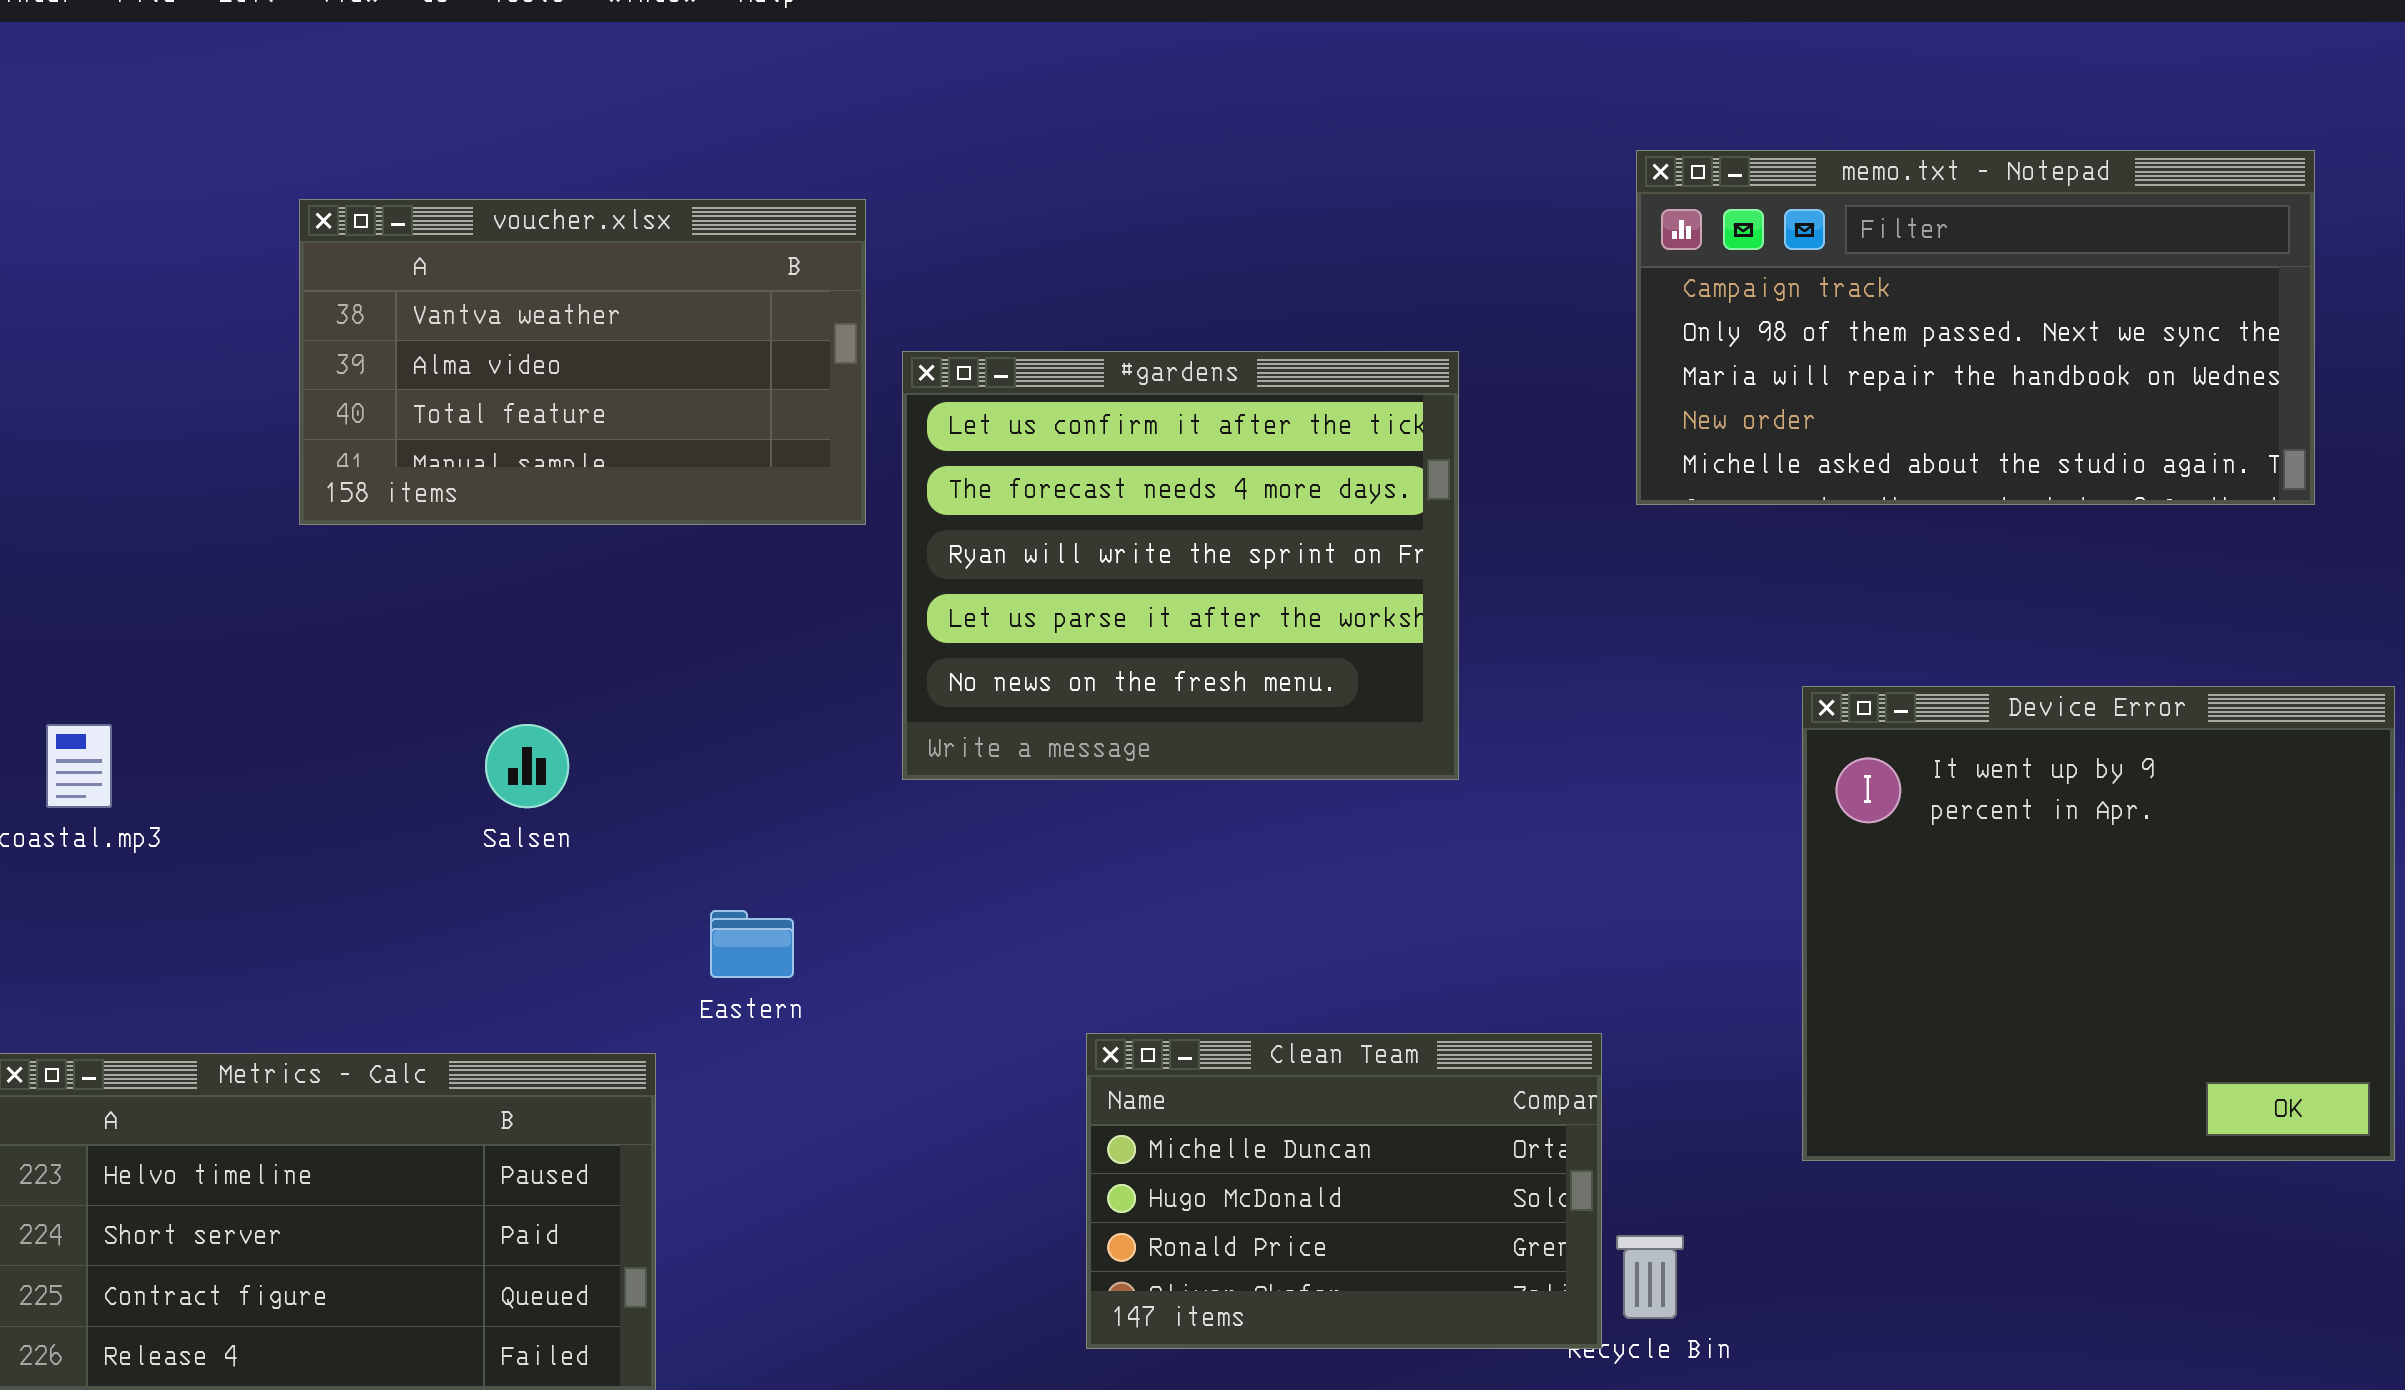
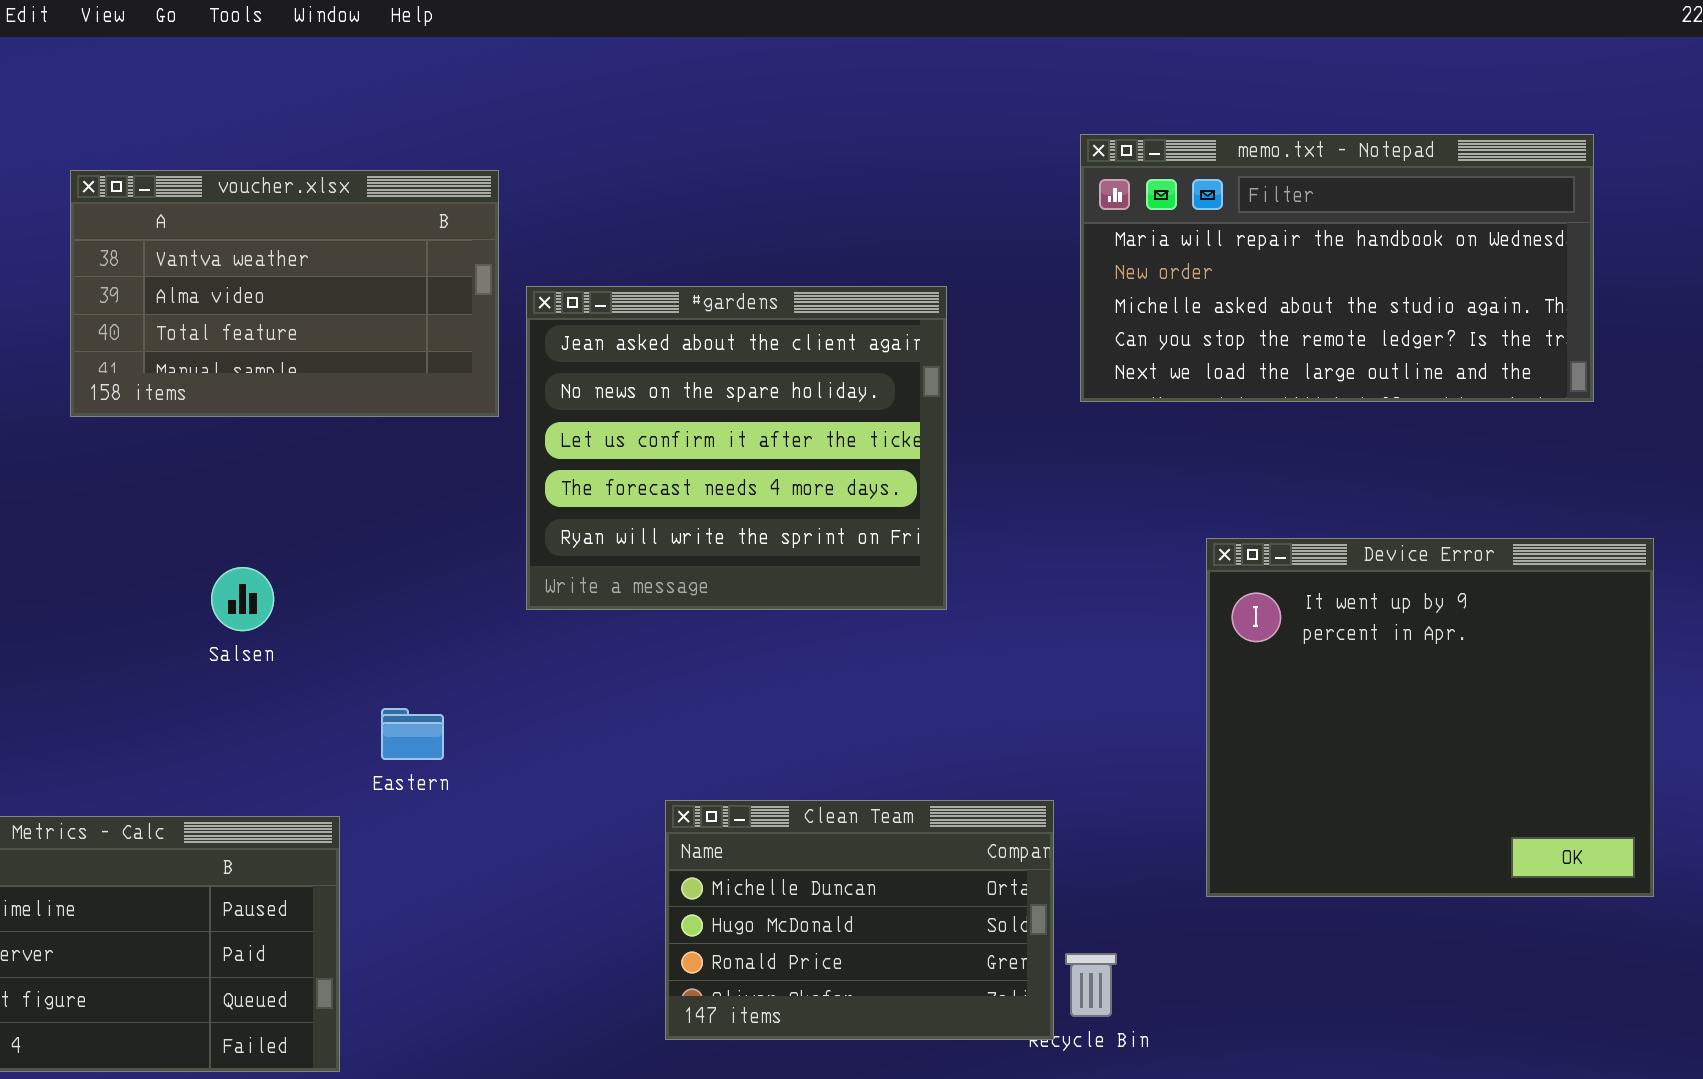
memo.txt - Notepad: [1636,150,2315,505] -> [1080,134,1594,402], scrolled down 2 rows
#gardens: [902,351,1459,780] -> [526,286,947,610], scrolled up 2 rows

